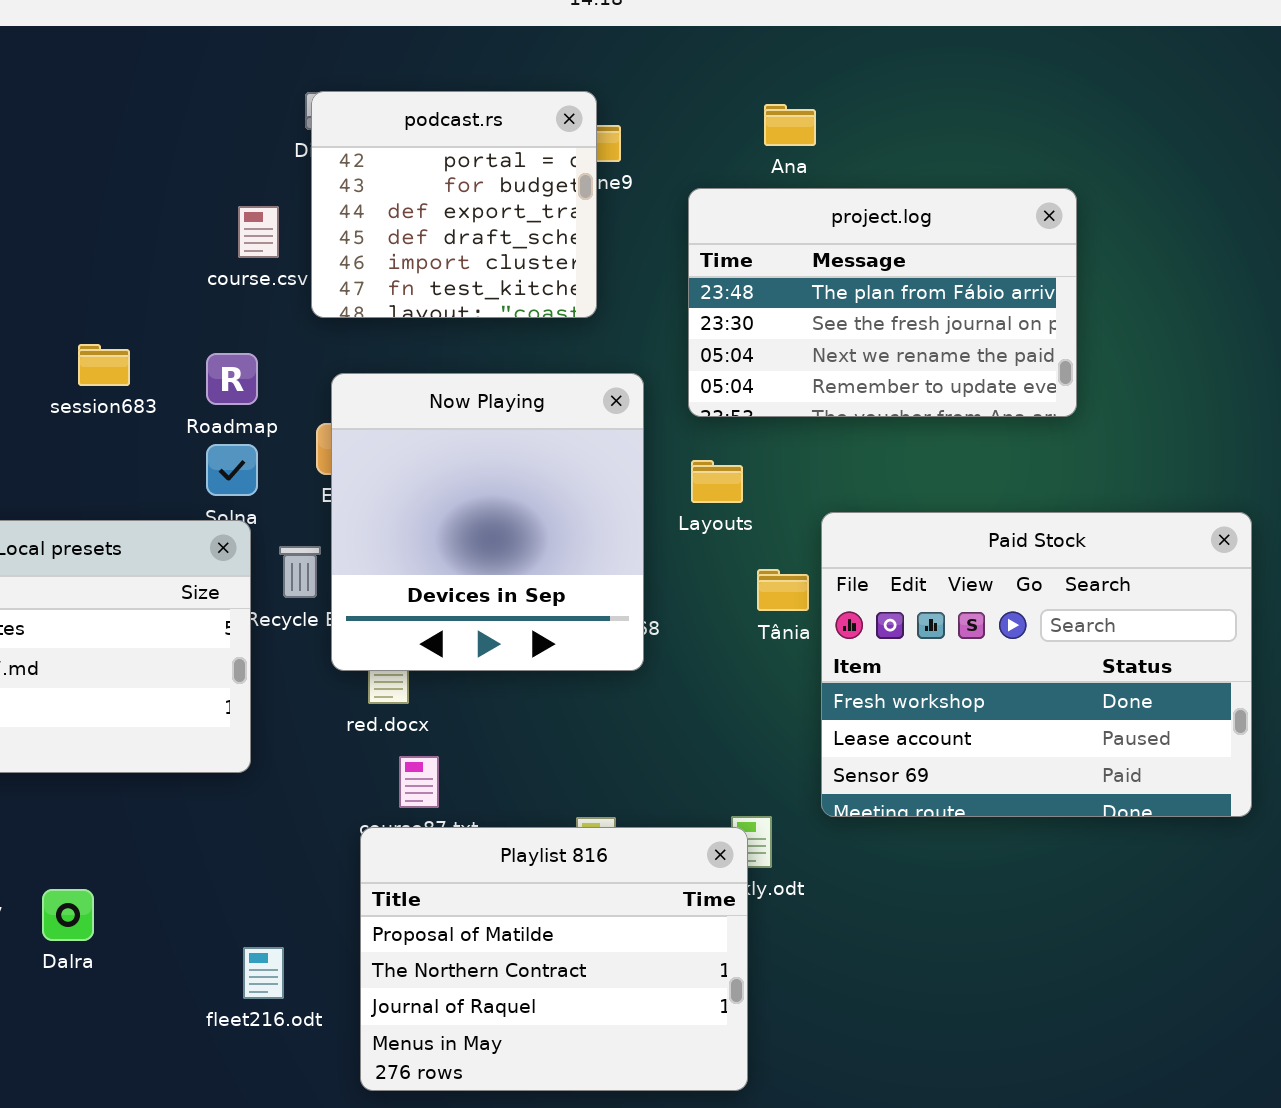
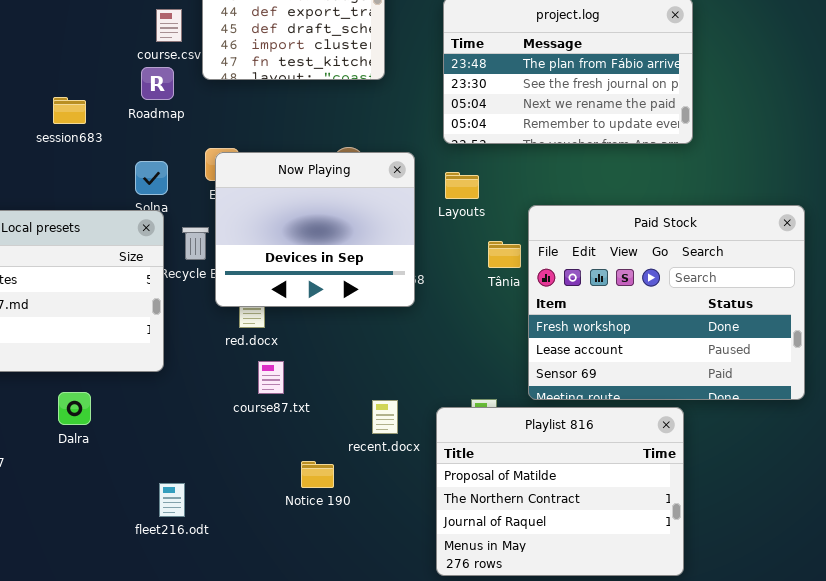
Roadmap: [206,353,258,405] -> [141,67,174,100], moved
Now Playing: [331,373,644,671] -> [215,152,415,307], resized
Playlist 816: [360,827,748,1091] -> [436,407,684,576], moved
Dalra: [42,889,94,941] -> [58,392,91,425], moved

